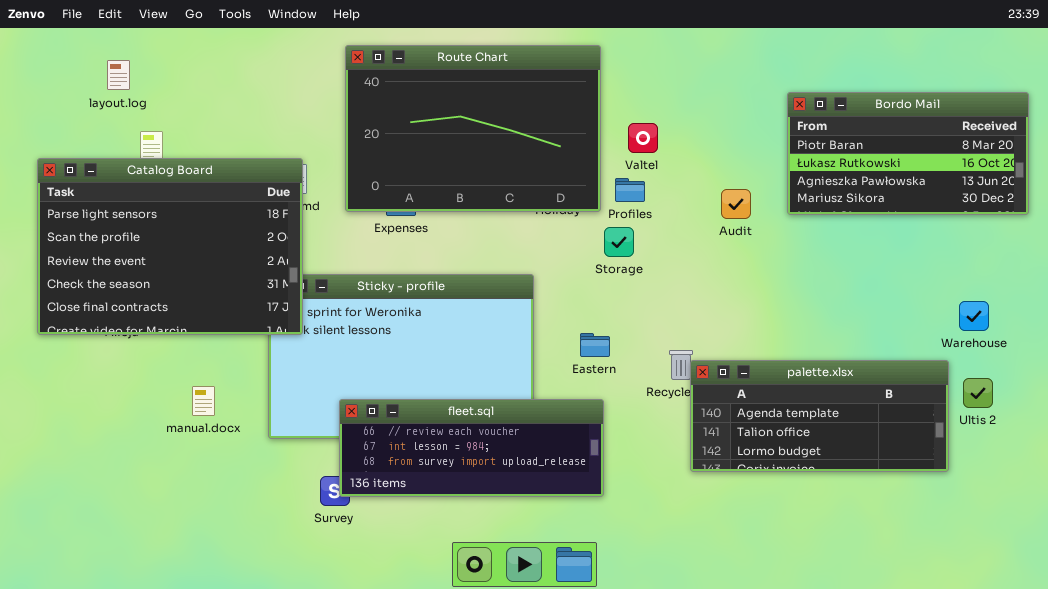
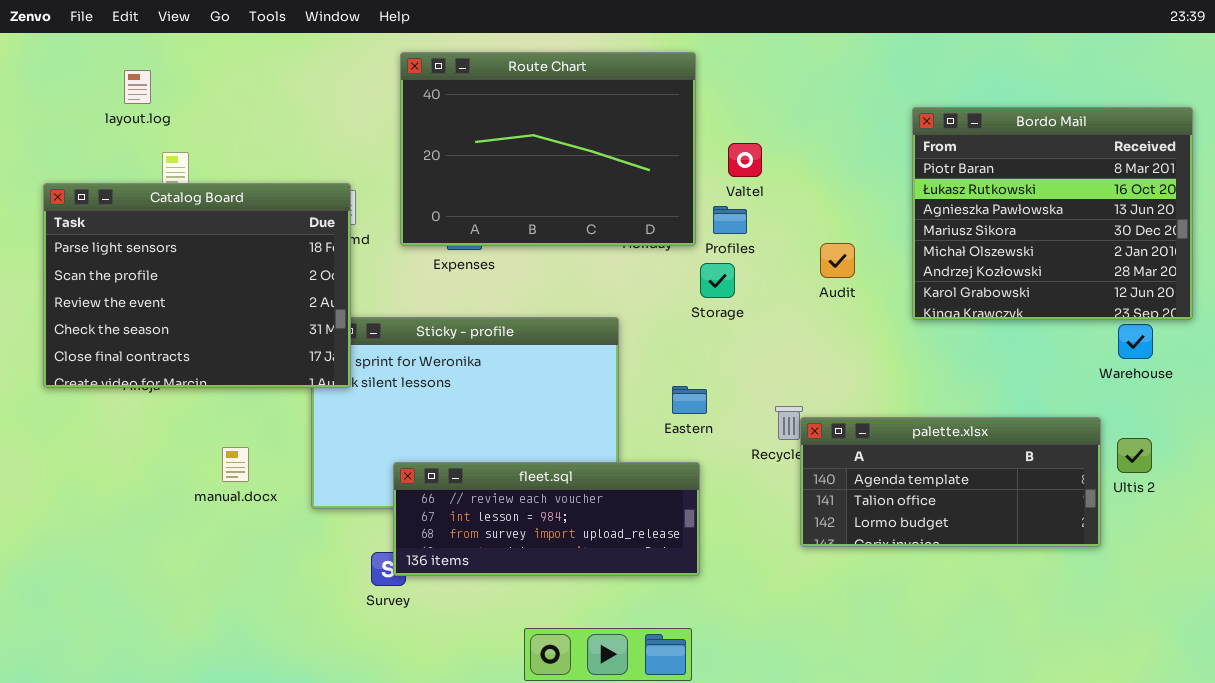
Bordo Mail: [787,92,1029,215] -> [912,107,1193,320], resized
Audit: [721,189,751,219] -> [820,243,855,278], moved
Warehouse: [959,301,989,331] -> [1118,324,1153,359], moved

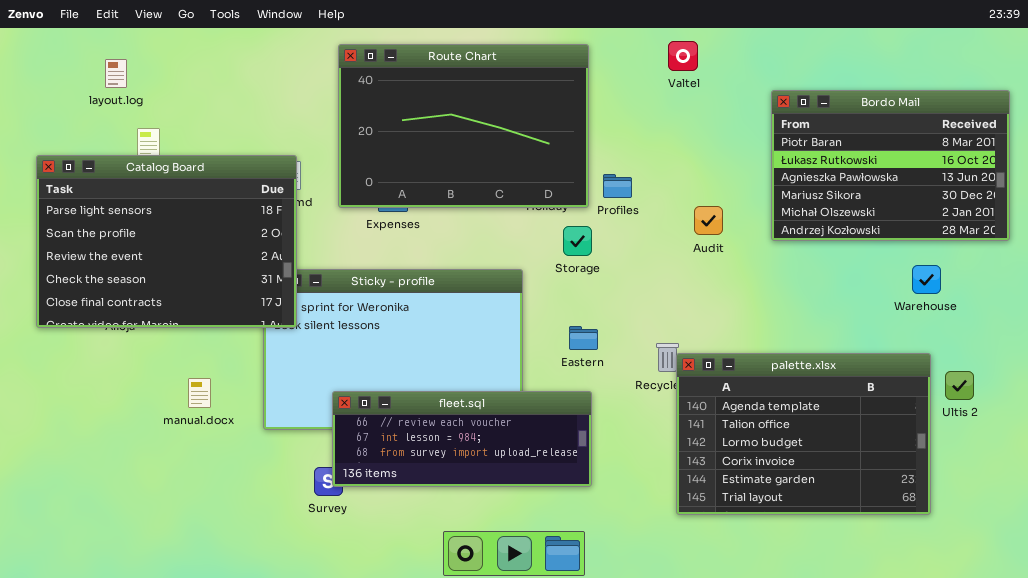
Bordo Mail: [912,107,1193,320] -> [771,90,1010,241], resized
Valtel: [728,143,762,177] -> [668,41,698,71], moved
Storage: [700,263,735,298] -> [563,226,592,256], moved
Warehouse: [1118,324,1153,359] -> [912,265,941,294], moved
palette.xlsx: [800,417,1101,547] -> [676,353,931,515], resized

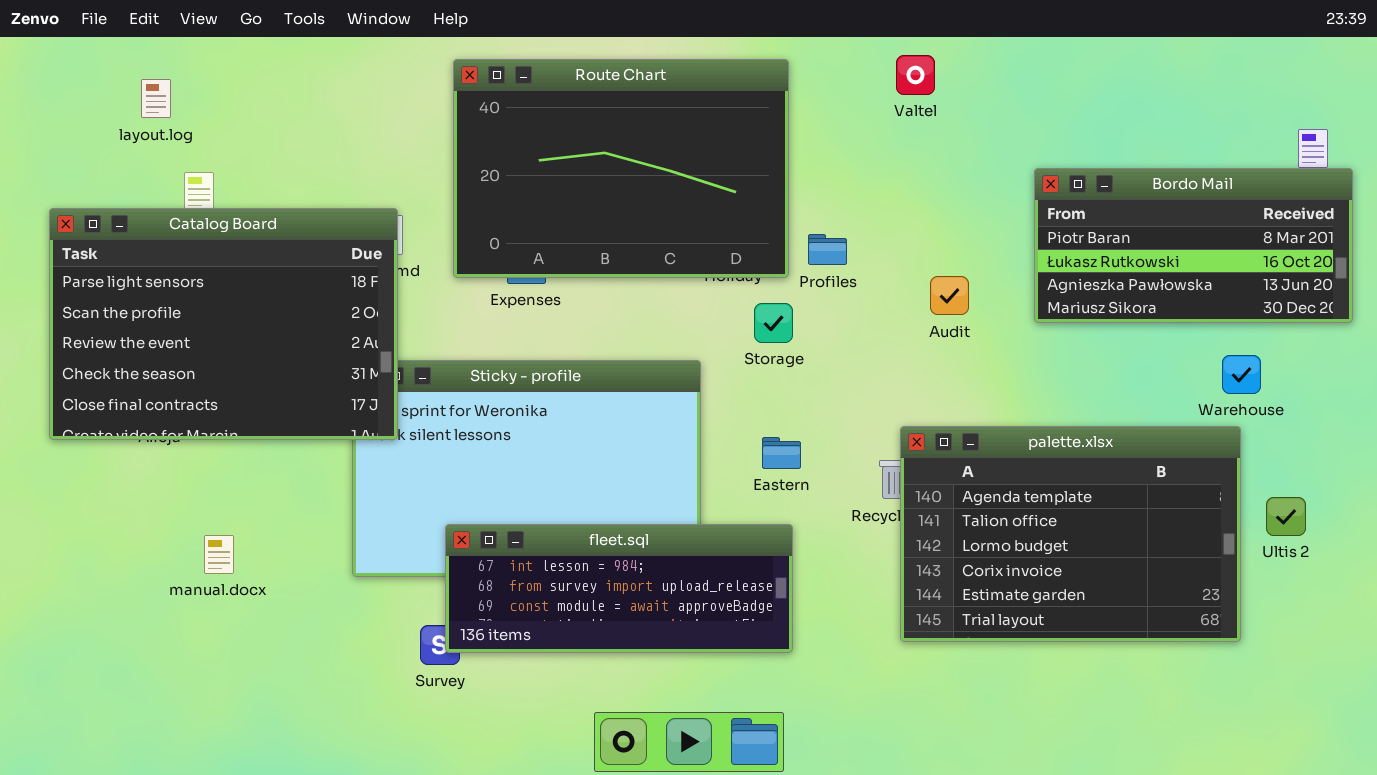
Bordo Mail: [771,90,1010,241] -> [1034,168,1353,323], resized
palette.xlsx: [676,353,931,515] -> [900,426,1241,642], moved
manual.docx: [188,378,211,408] -> [204,535,234,574], moved
fleet.sql: [332,391,592,487] -> [445,524,793,653], scrolled down 1 row

